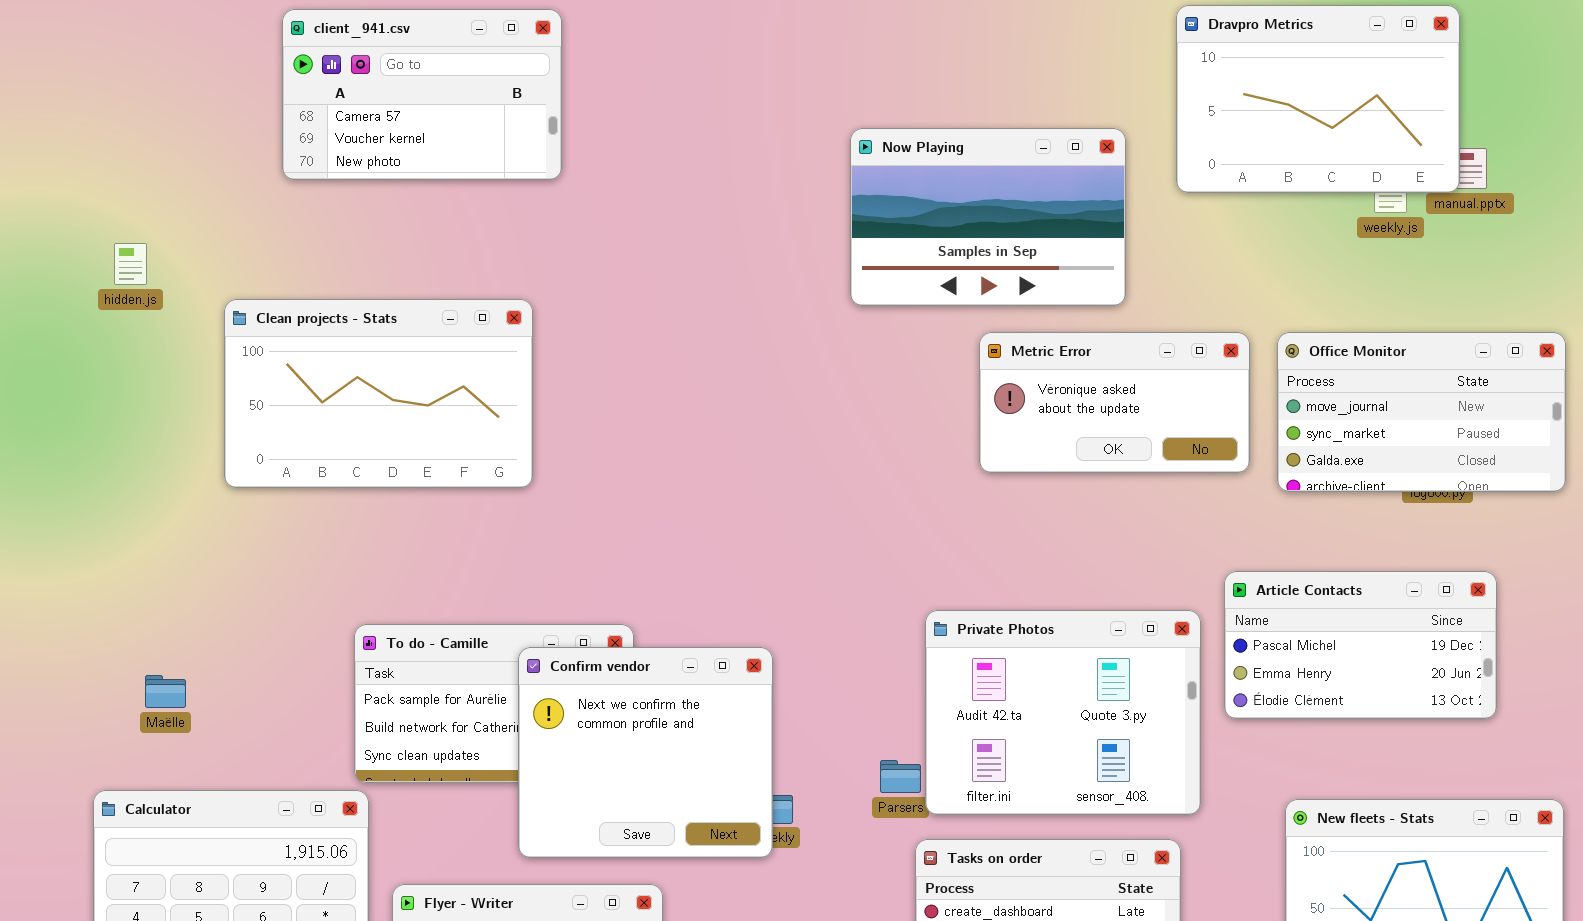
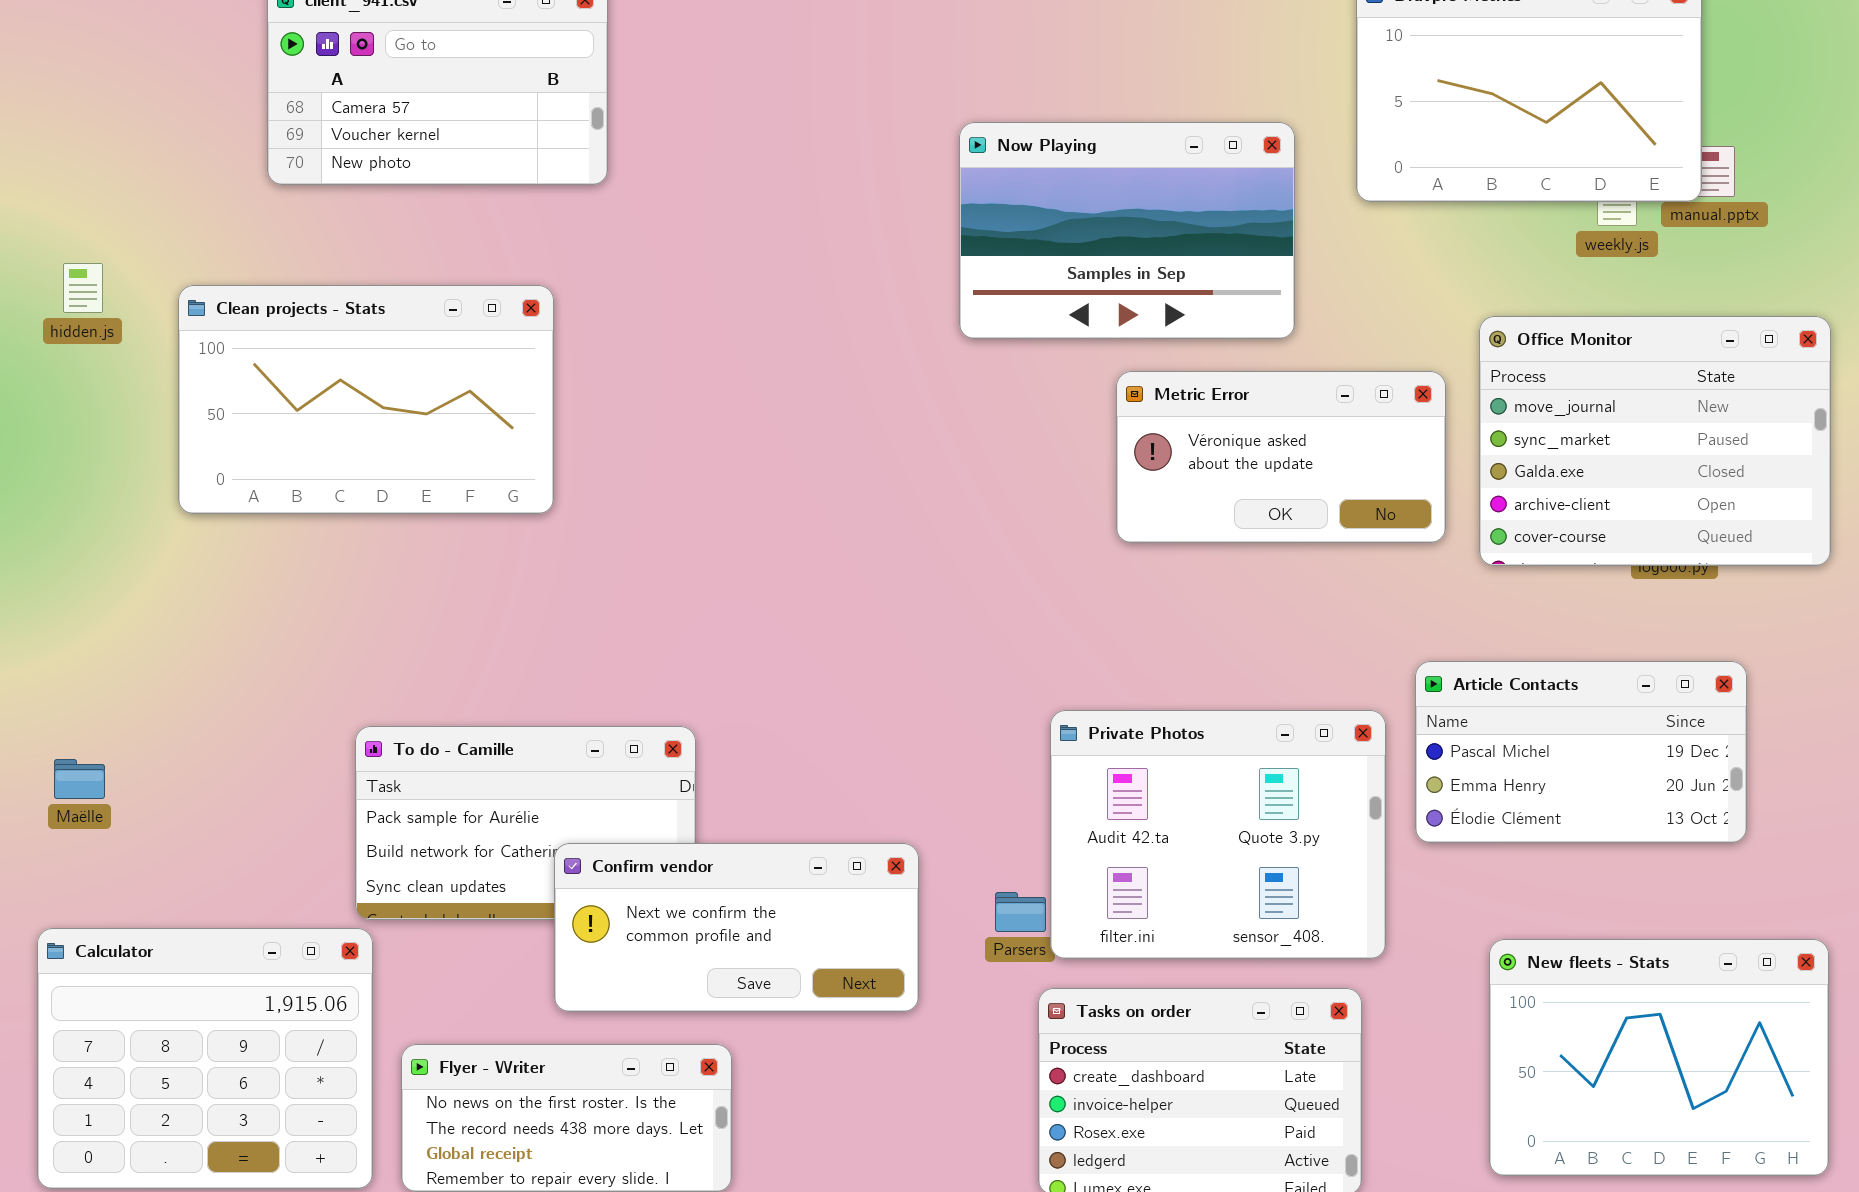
Clean projects - Stats: [224,299,533,488] -> [178,285,554,514], moved
Office Monitor: [1277,332,1566,492] -> [1479,316,1831,566], resized
Confirm vendor: [518,647,773,858] -> [554,843,919,1012], resized
Maëlle: [145,675,186,708] -> [54,759,105,799], moved

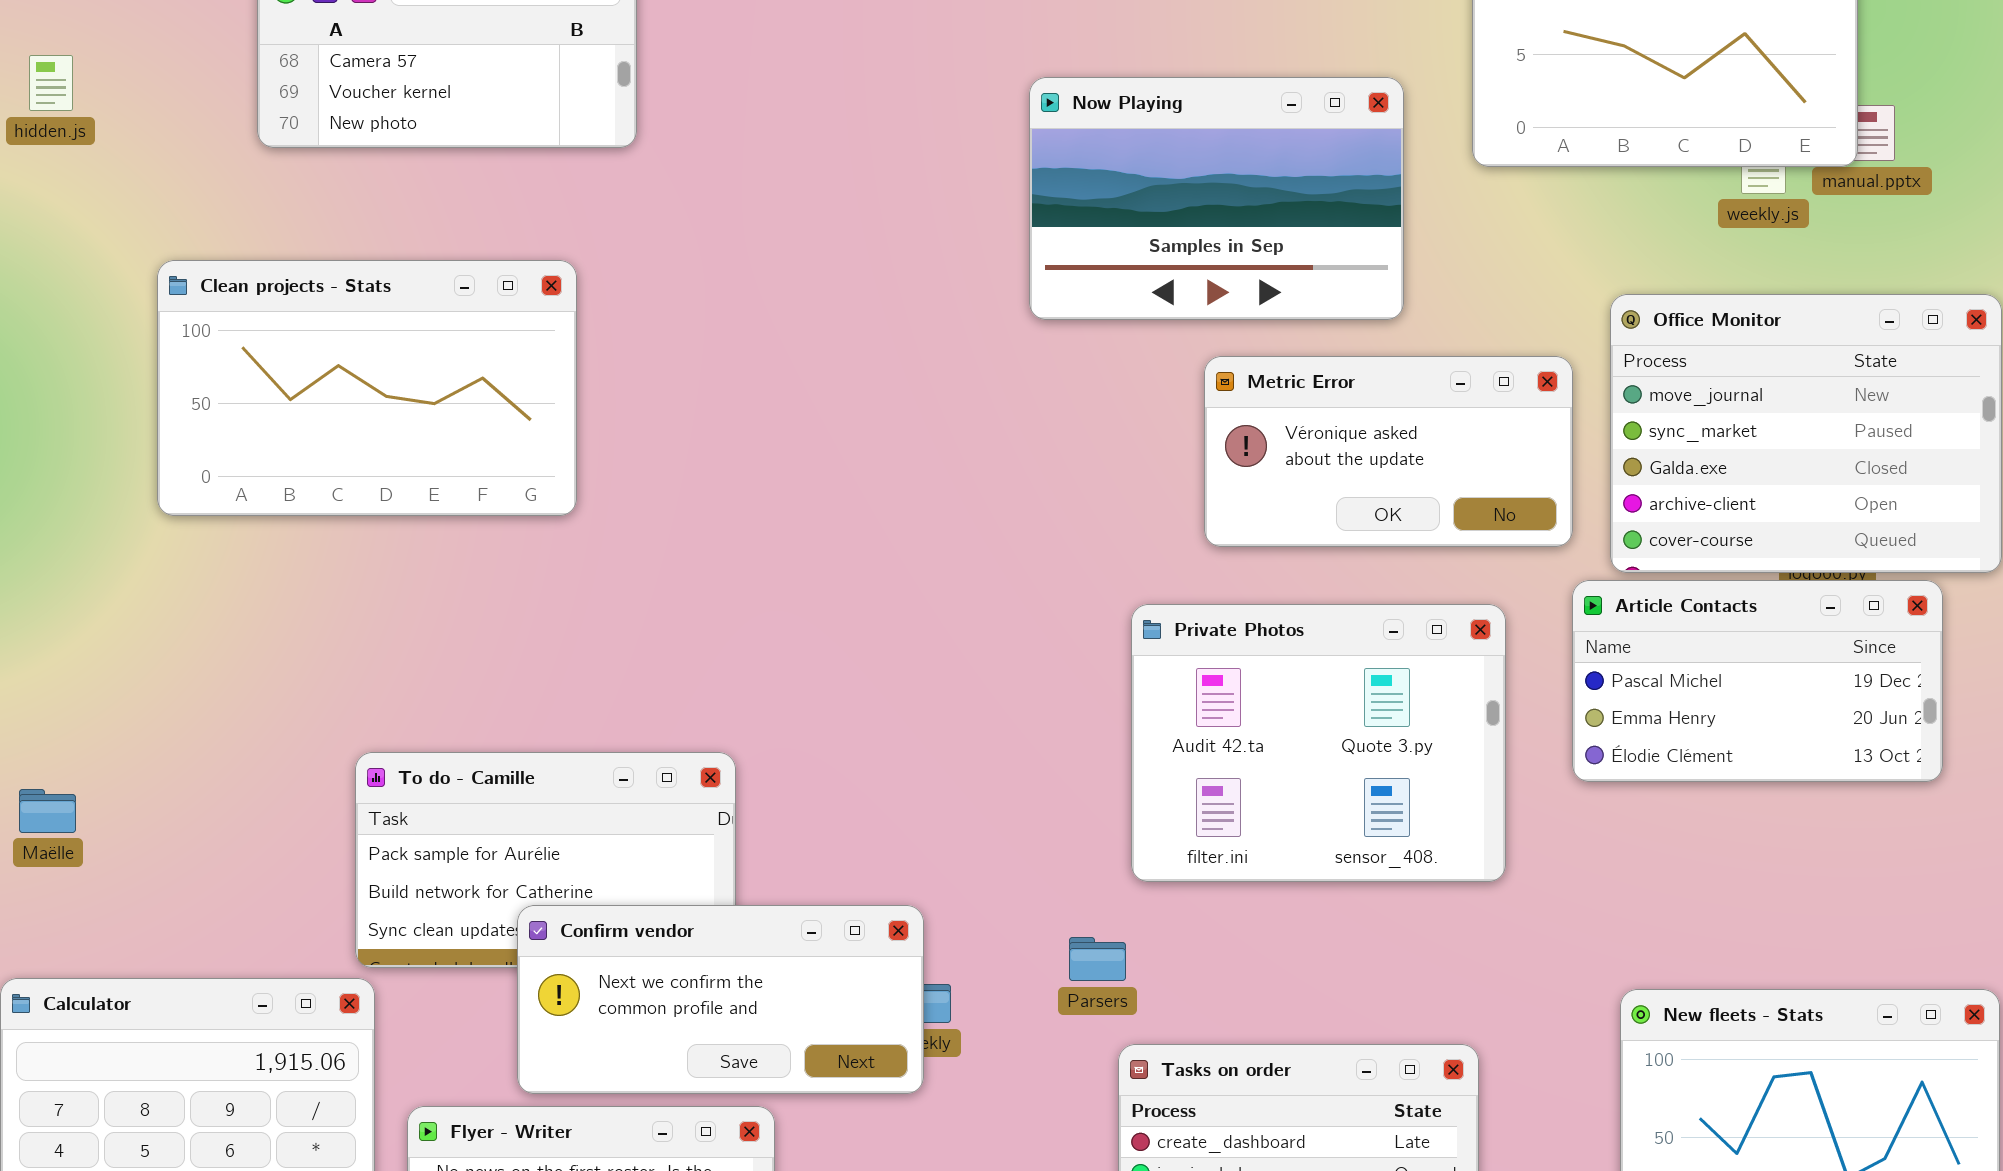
hidden.js: [63,263,103,313] -> [29,55,73,111], moved
Article Contacts: [1415,661,1747,843] -> [1572,580,1943,782], moved
Private Photos: [1050,710,1386,959] -> [1131,604,1506,882], moved
Confirm vendor: [554,843,919,1012] -> [517,905,924,1094], moved

